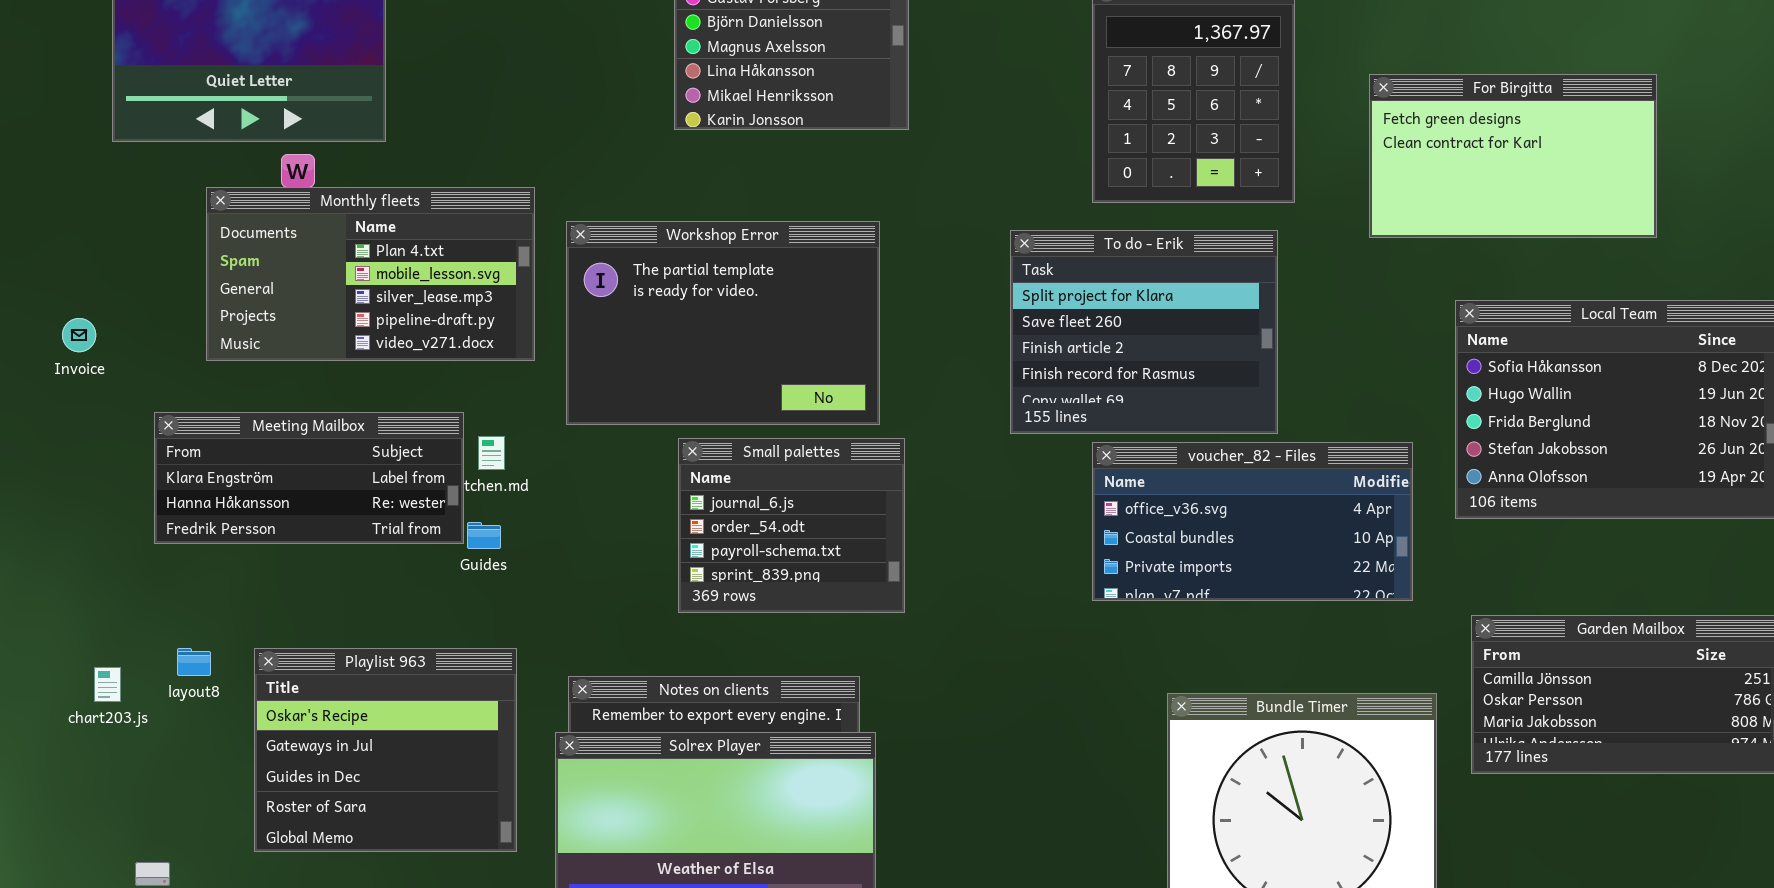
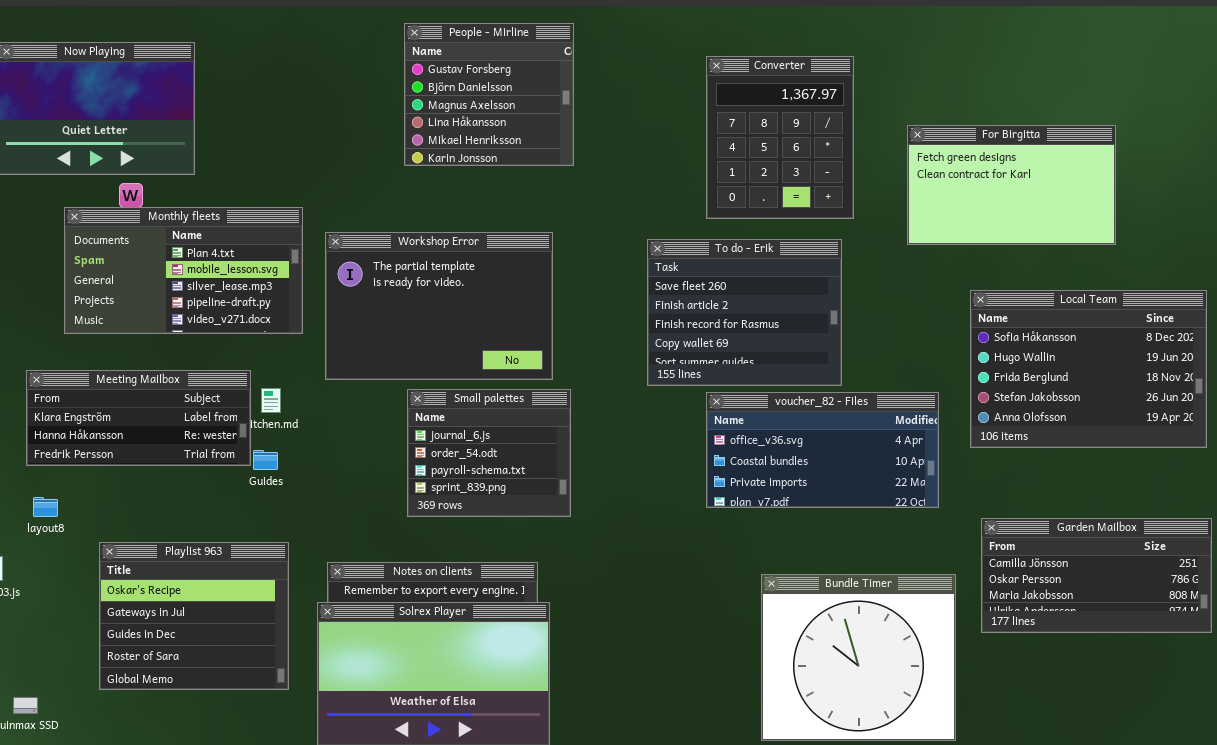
To do - Erik: [1010,230,1278,434] -> [647,239,842,386], scrolled down 1 row
layout8: [177,648,211,676] -> [33,497,58,517], moved

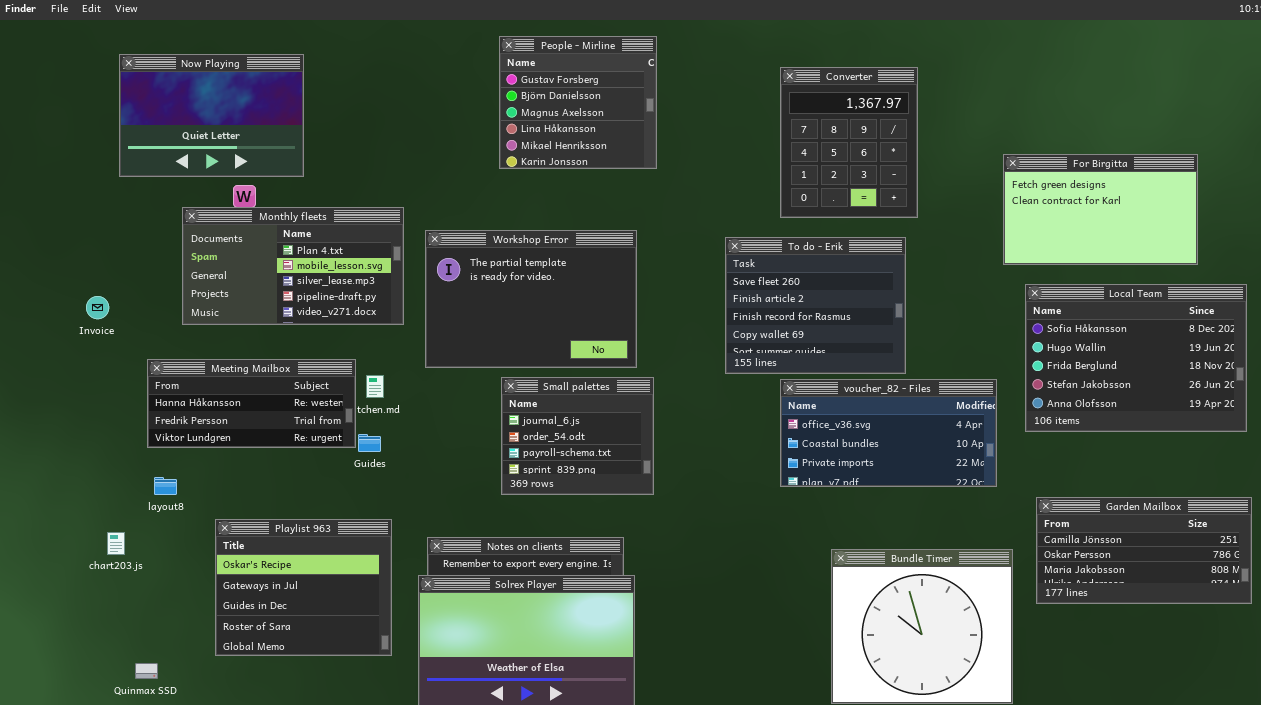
For Birgitta: [907,125,1116,245] -> [1003,154,1198,265], moved
Meeting Mailbox: [26,370,251,466] -> [147,359,356,448], scrolled down 1 row

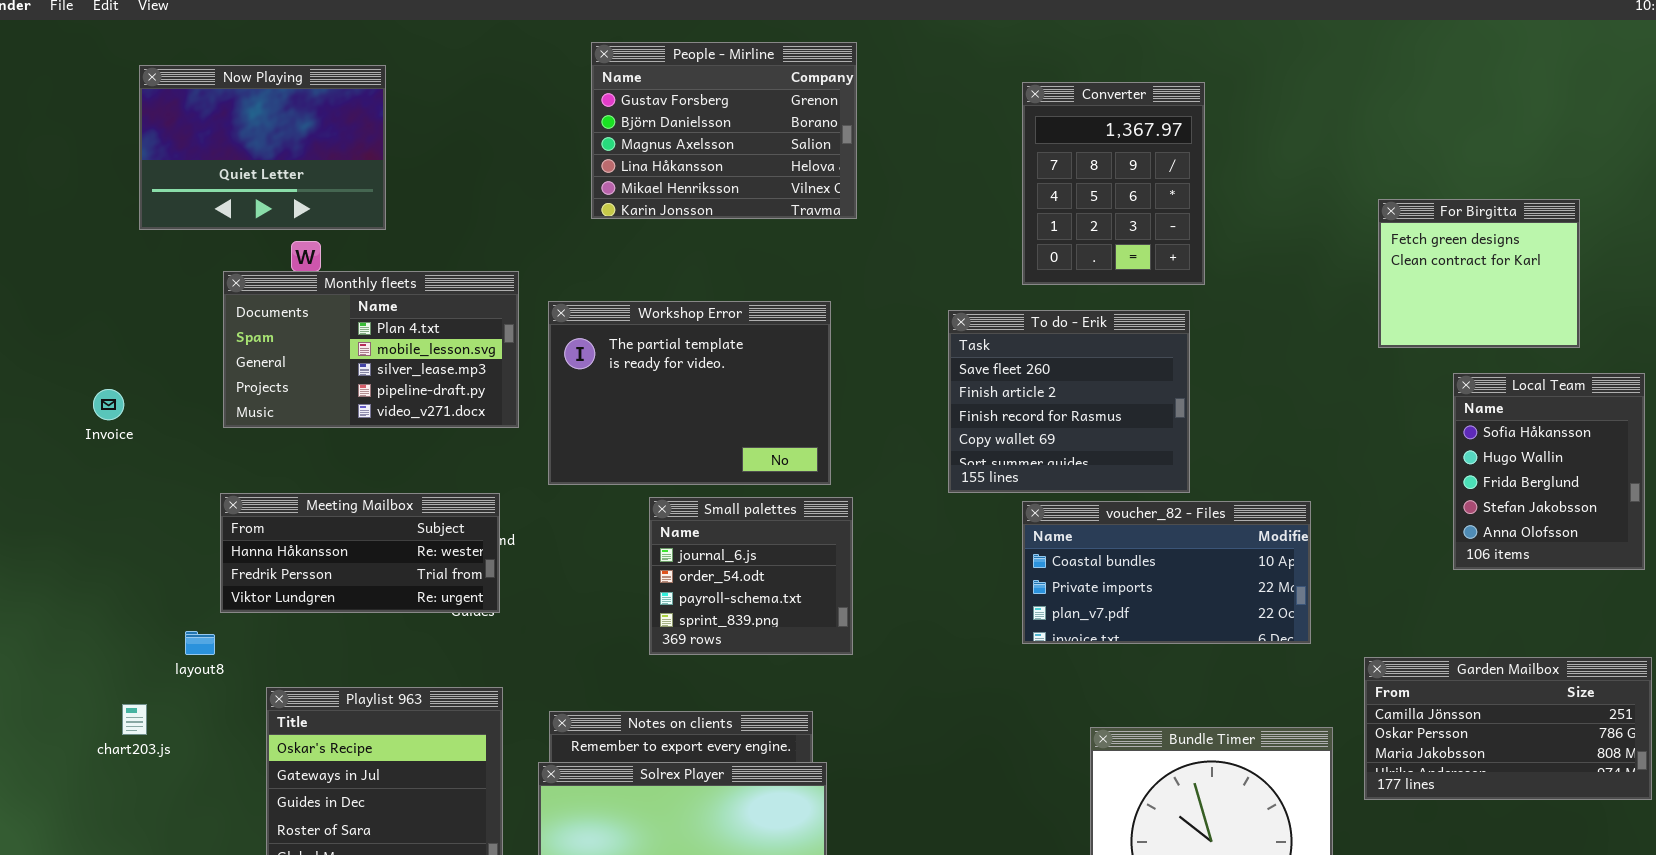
People - Mirline: [499,36,657,169] -> [591,42,857,219], resized
For Birgitta: [1003,154,1198,265] -> [1378,199,1580,348], resized
Local Team: [1025,284,1247,432] -> [1453,373,1645,570], resized
Meeting Mailbox: [147,359,356,448] -> [220,493,500,613], moved
voucher_82 - Files: [780,379,997,487] -> [1022,501,1311,644], scrolled down 1 row

